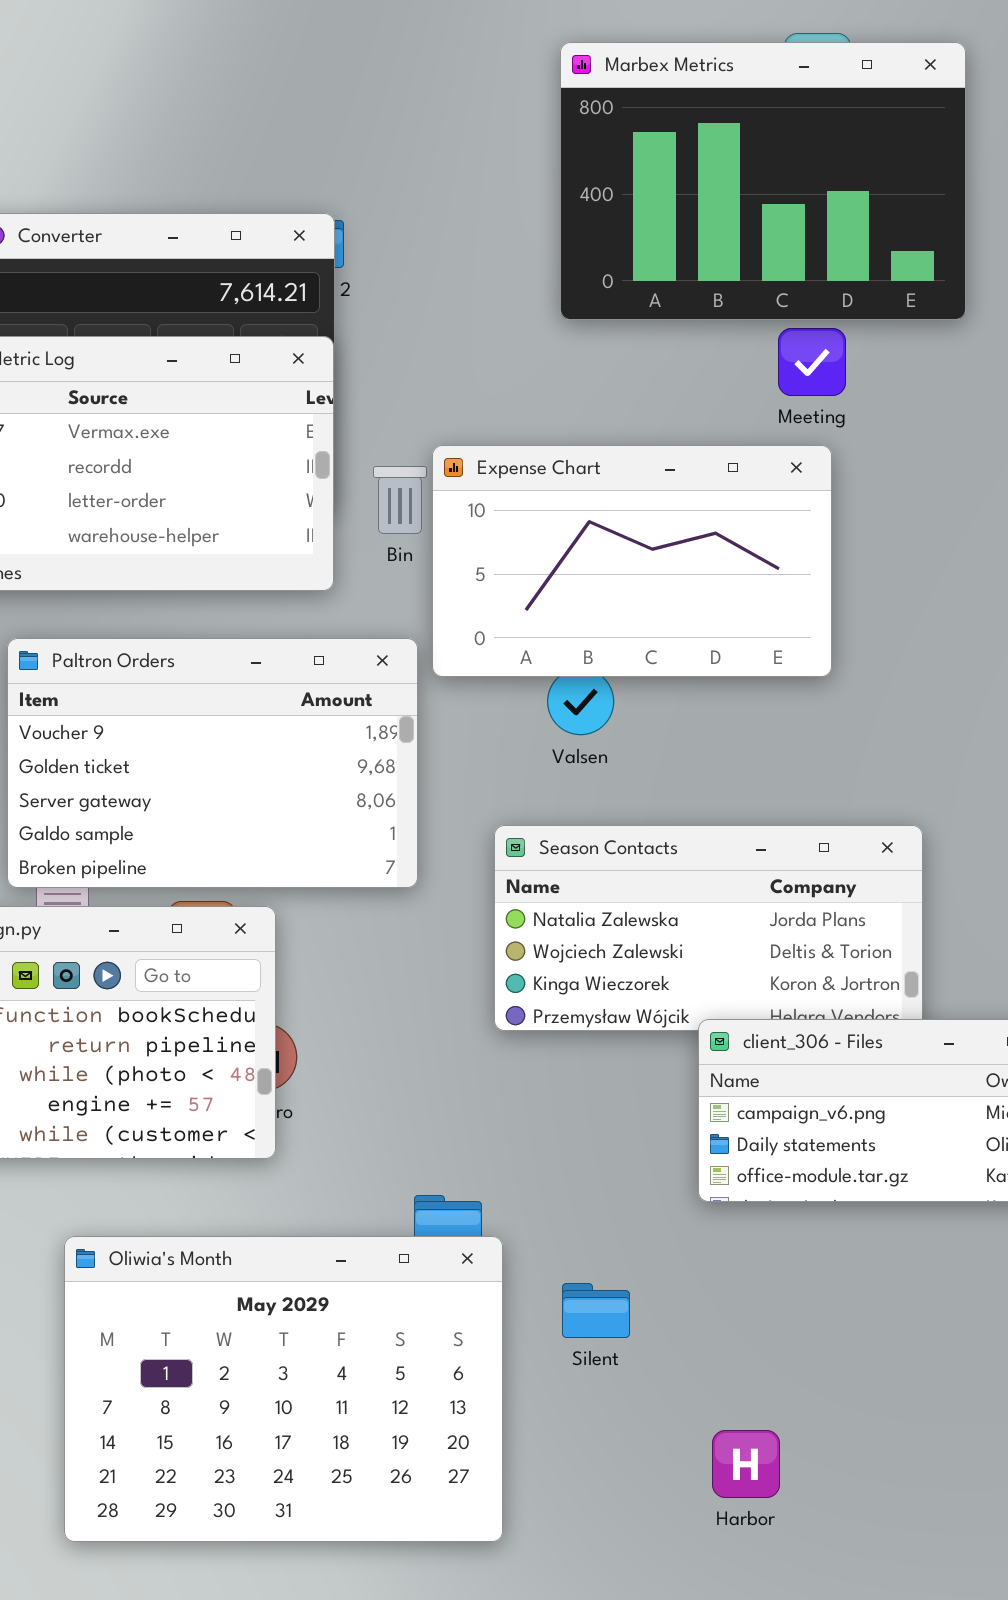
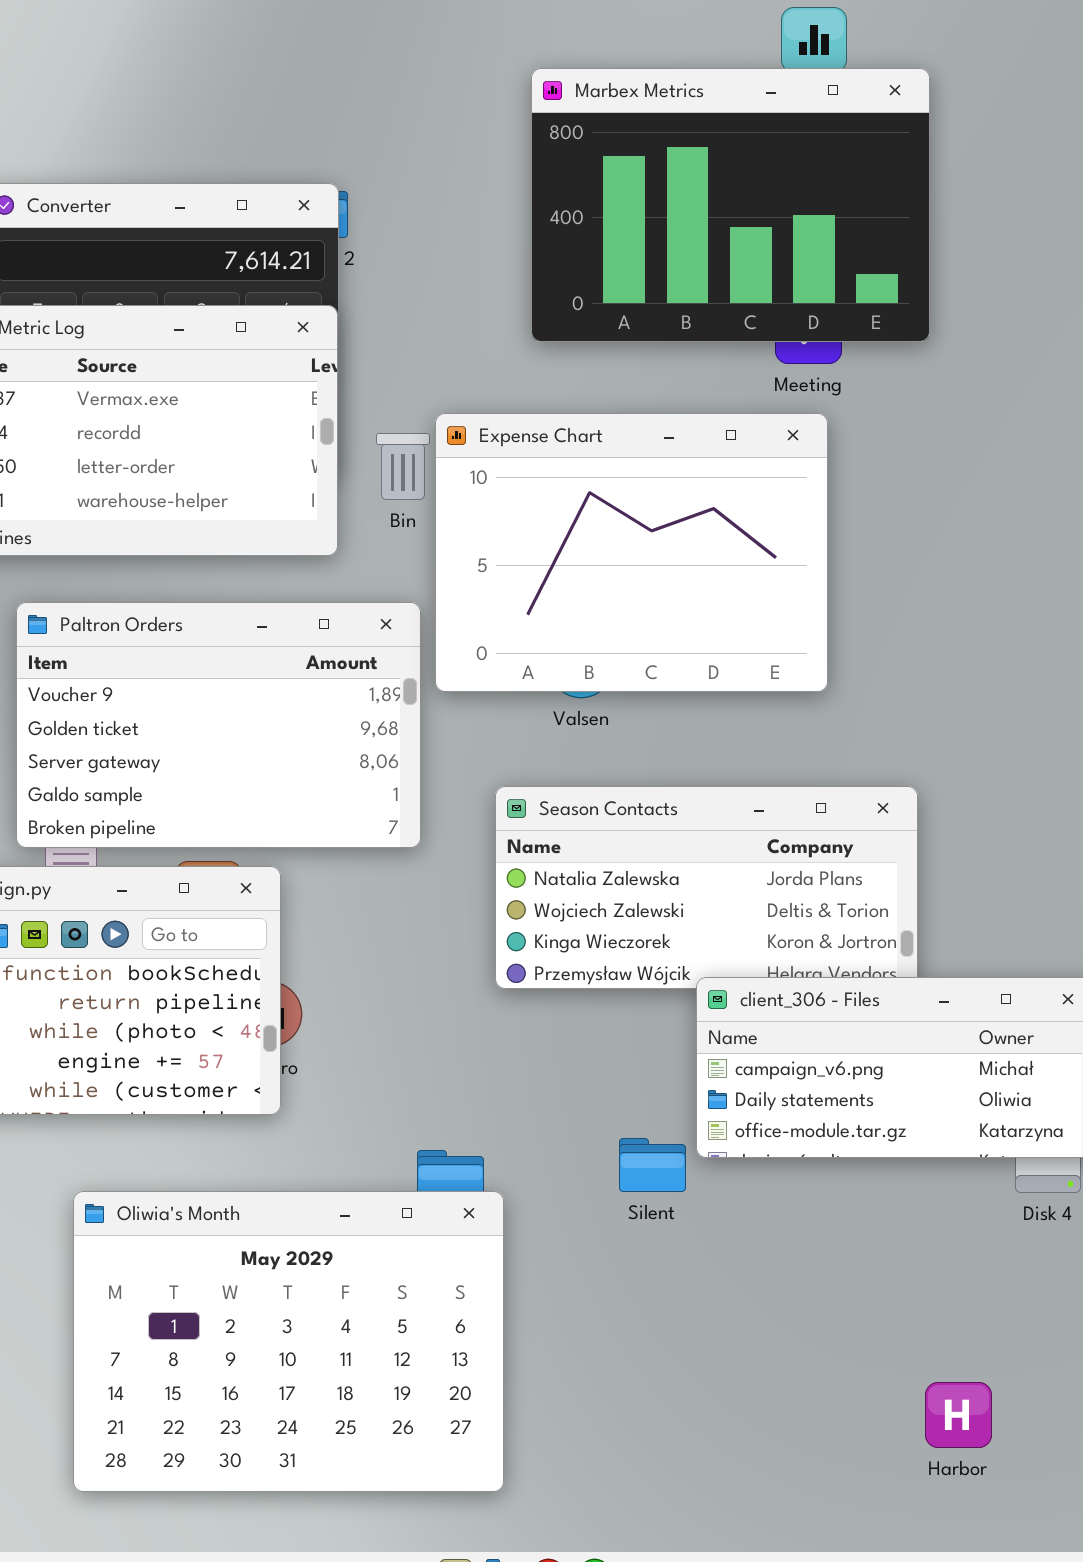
Marbex Metrics: [560,42,966,320] -> [531,68,930,342], moved
Expense Chart: [432,445,832,677] -> [435,413,828,692], resized
Silent: [562,1283,630,1338] -> [619,1138,686,1192], moved
Harbor: [712,1430,780,1498] -> [925,1382,992,1448], moved

